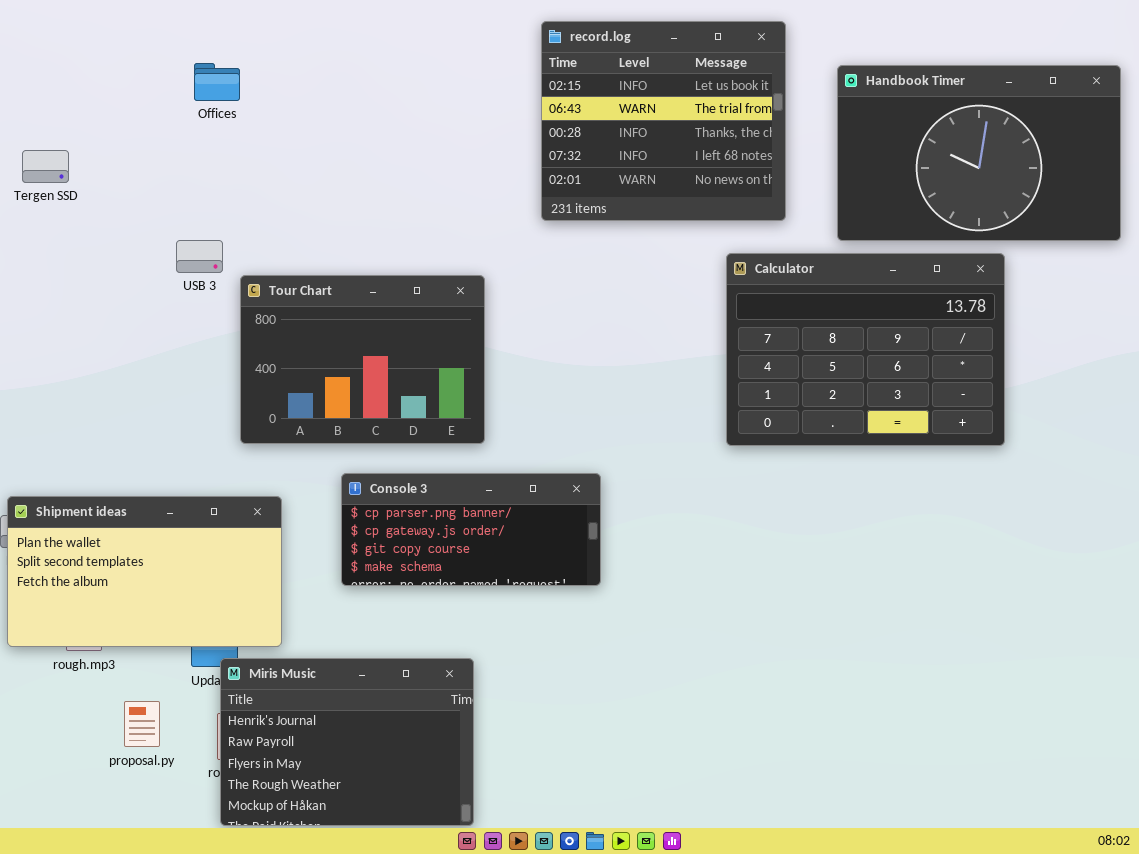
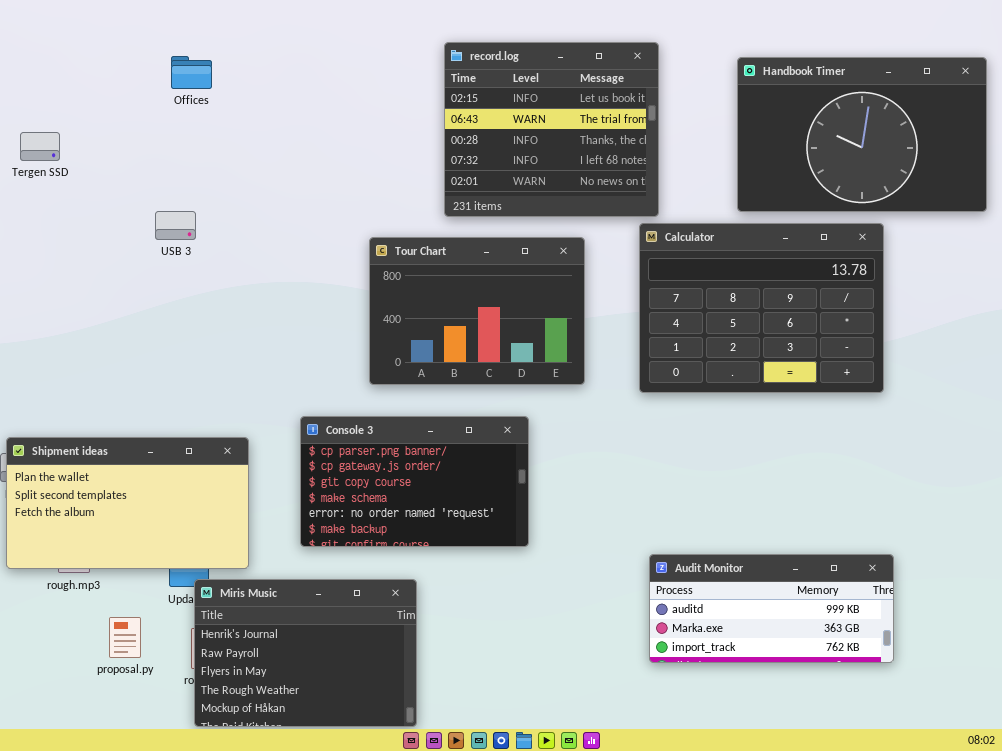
record.log: [541,21,786,221] -> [444,42,659,217], moved
Tour Chart: [240,275,485,444] -> [369,237,585,385], moved
Console 3: [341,473,601,586] -> [300,416,529,547], resized
Audit Monitor: none -> [649,554,894,663], opened

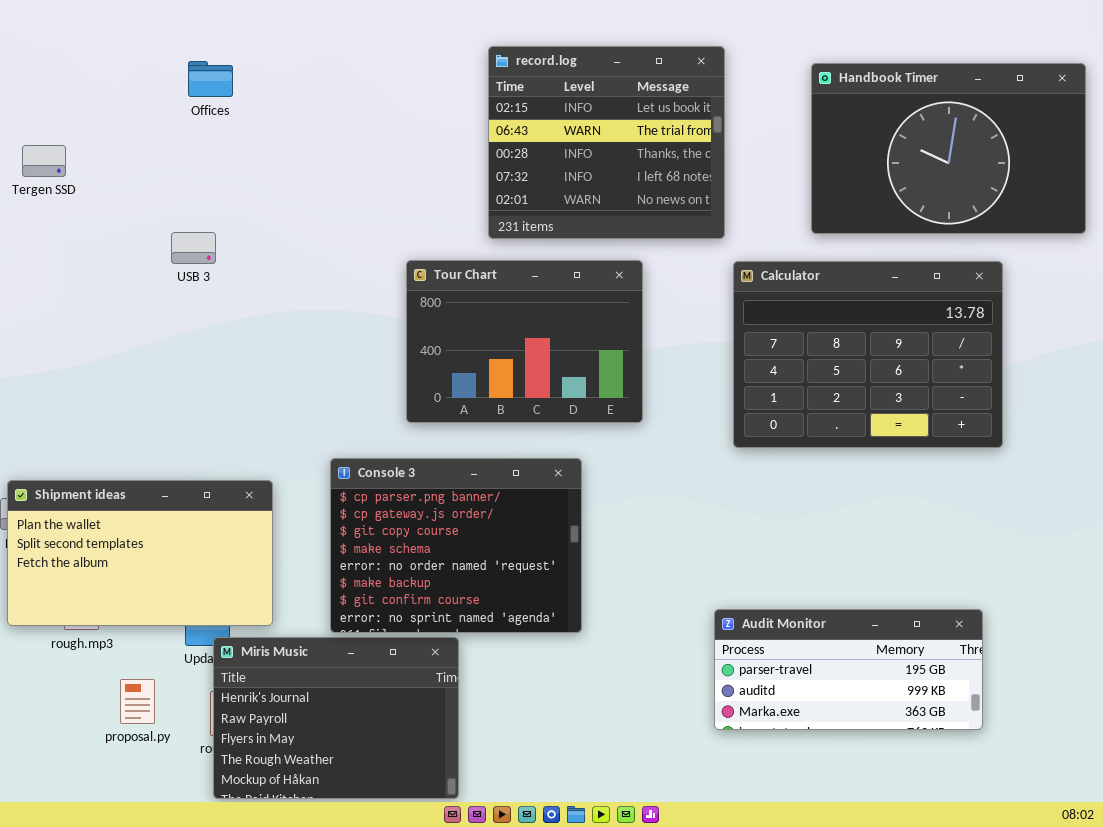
Calculator: [639,223,884,393] -> [733,261,1003,448], moved
Console 3: [300,416,529,547] -> [330,458,582,633], resized
Audit Monitor: [649,554,894,663] -> [714,609,983,730], scrolled up 1 row

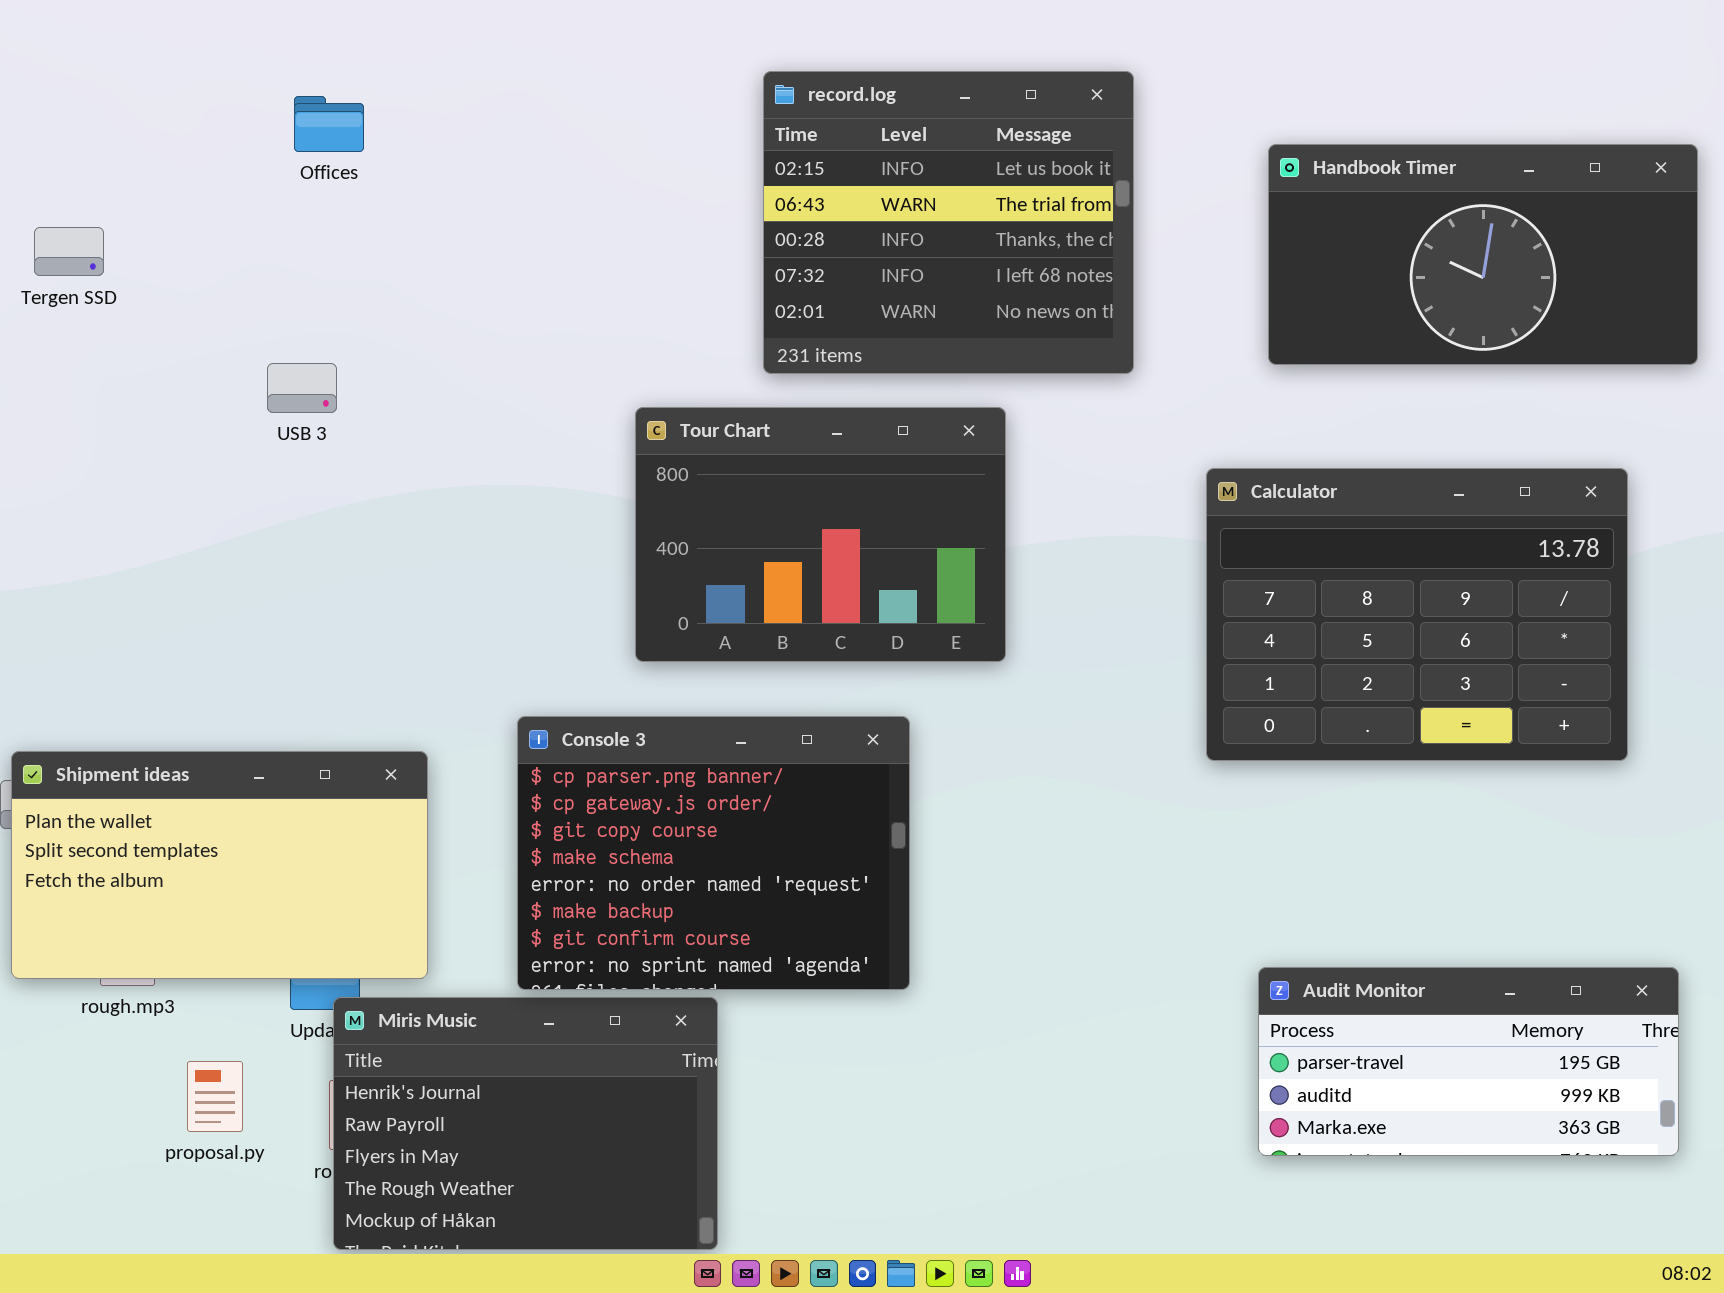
Handbook Timer: [811,63,1086,234] -> [1268,144,1698,365], resized
Calculator: [733,261,1003,448] -> [1206,468,1628,761], moved
Audit Monitor: [714,609,983,730] -> [1258,967,1679,1156], moved

